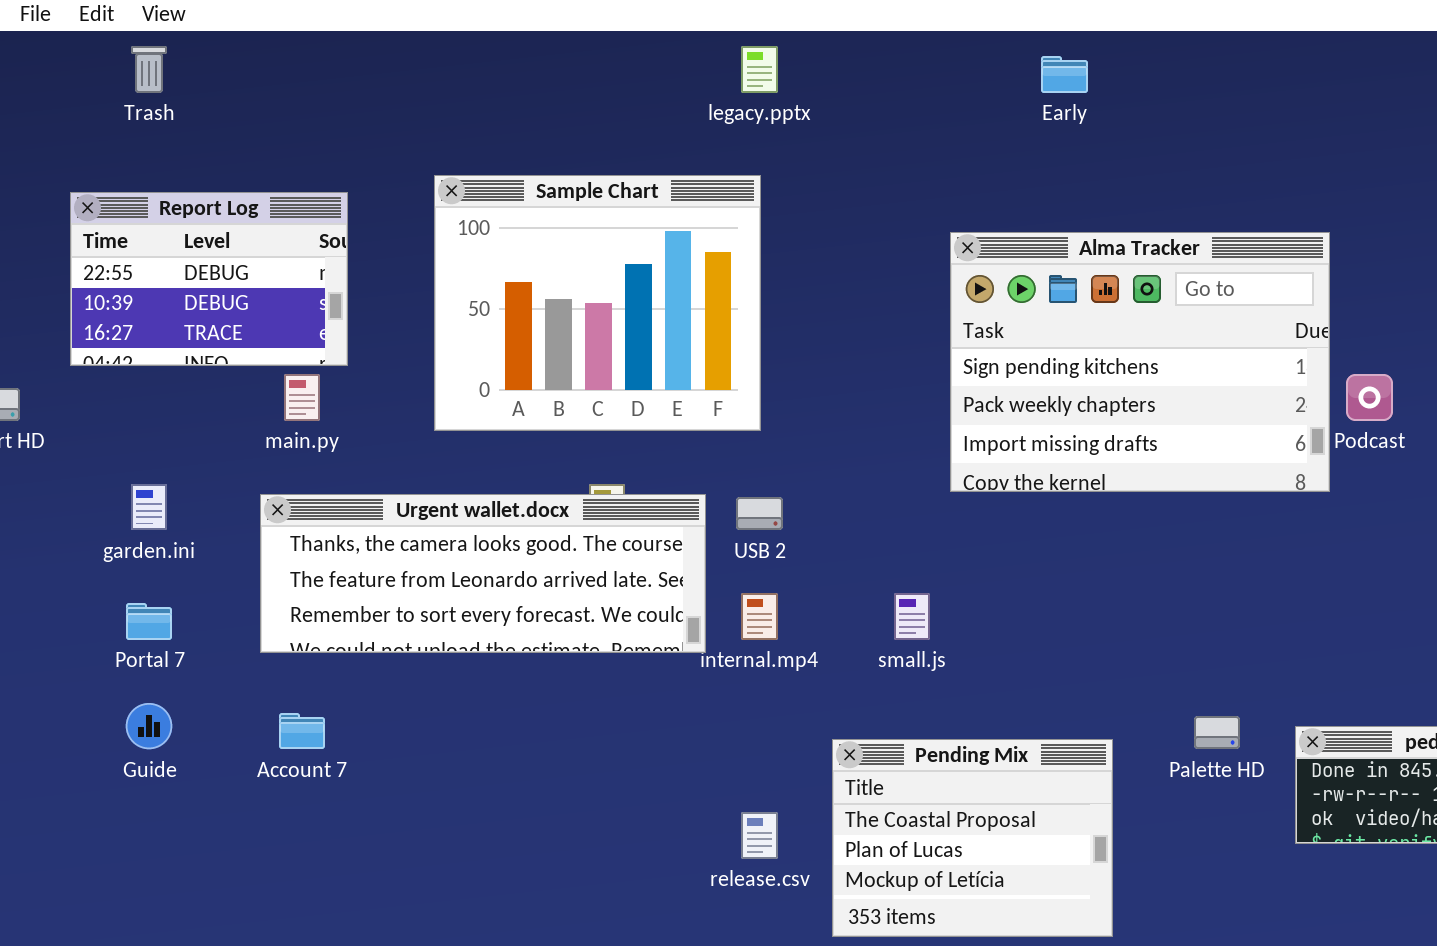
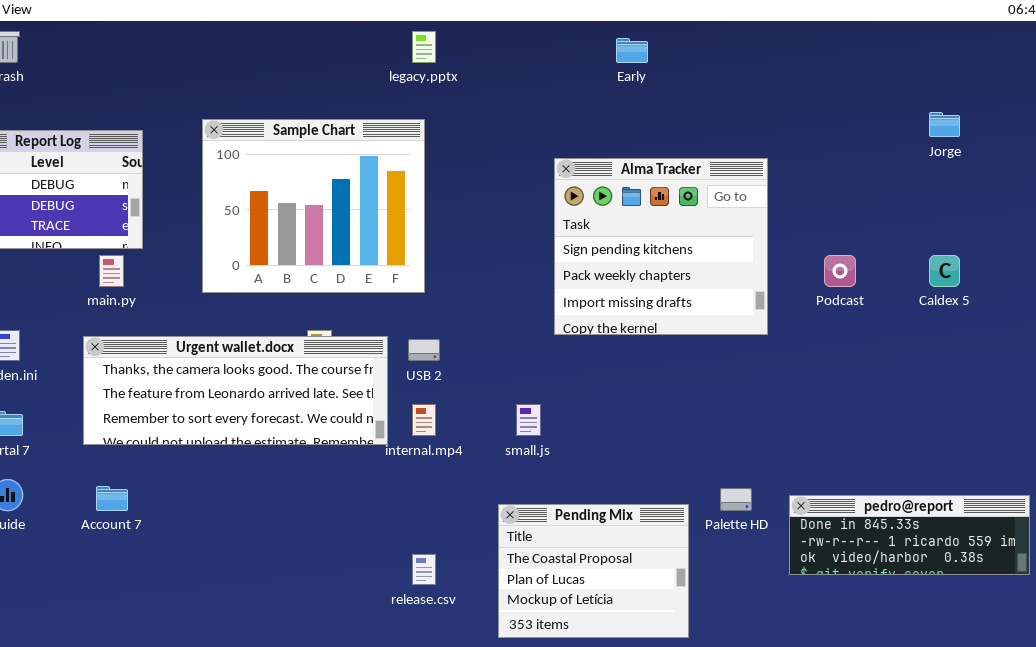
Alma Tracker: [950,232,1330,492] -> [554,158,768,335], resized
Pending Mix: [832,739,1113,937] -> [498,504,689,638], moved

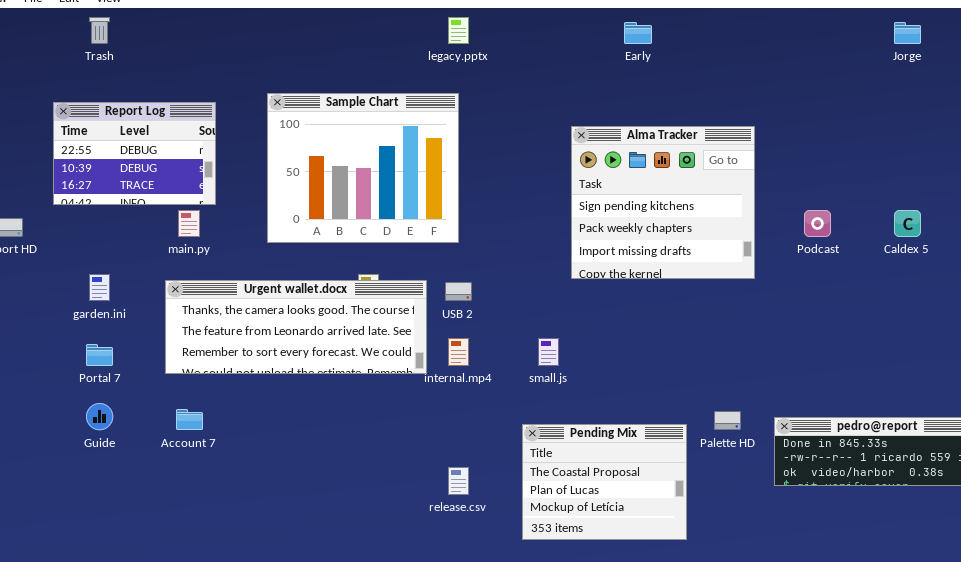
Jorge: [929,112,960,137] -> [894,22,921,44], moved

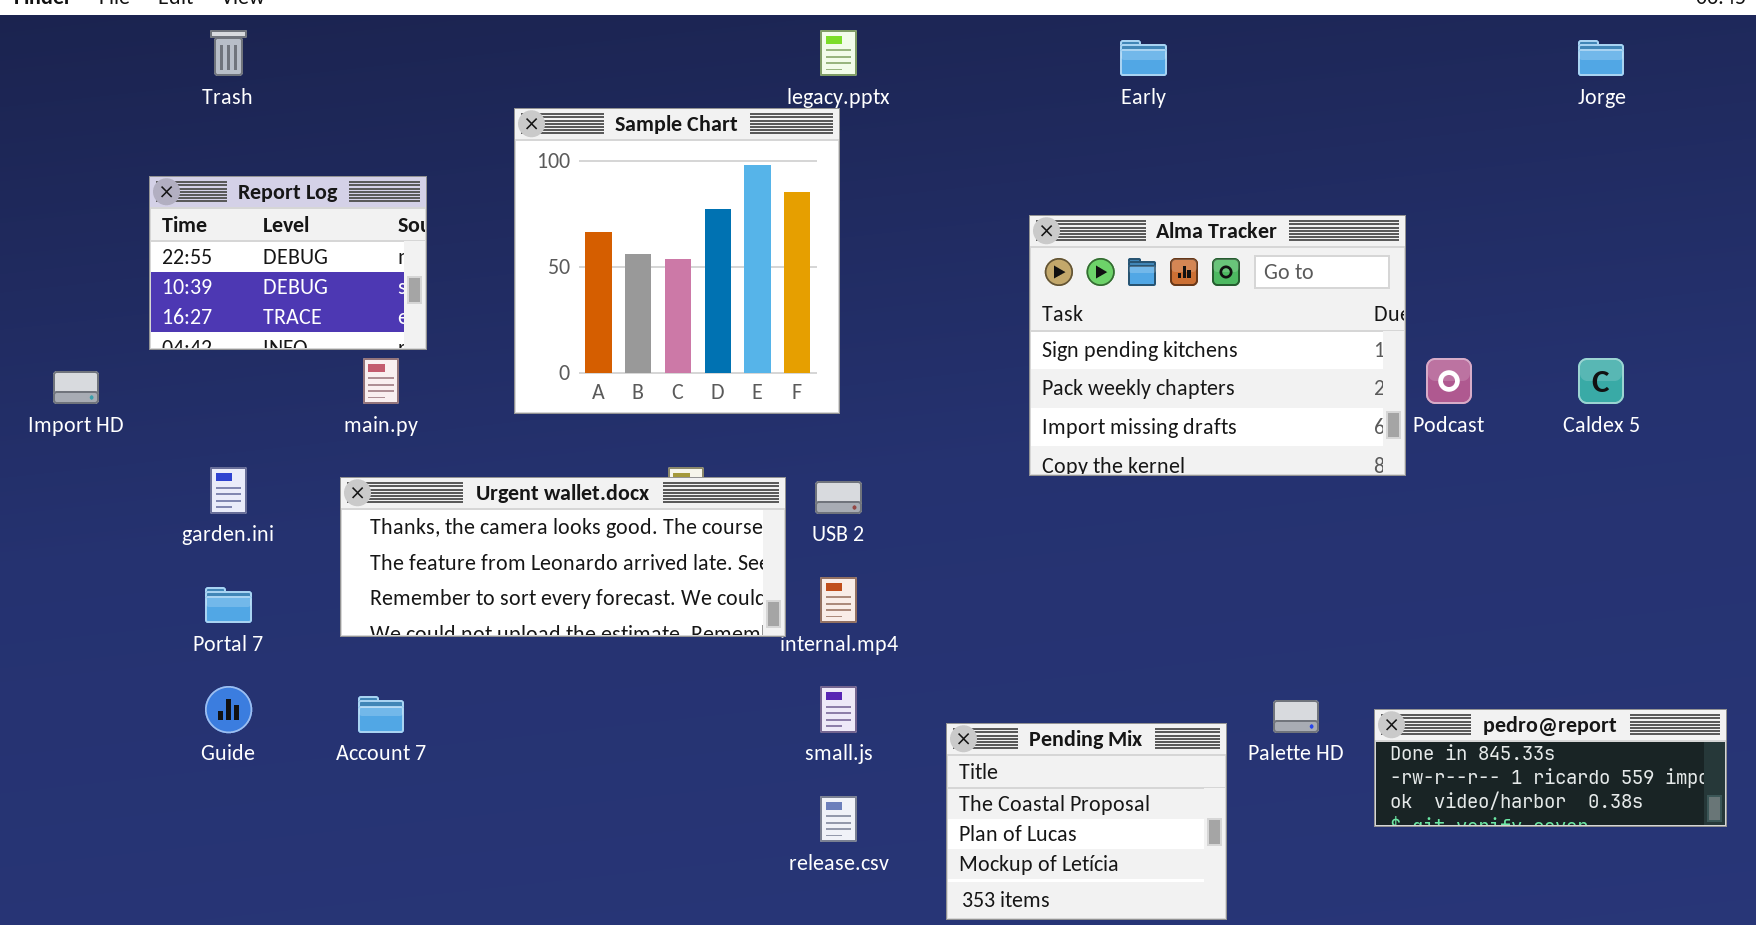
Sample Chart: [267,93,459,243] -> [514,108,840,414], resized
Alma Tracker: [571,126,755,279] -> [1029,215,1406,476], resized
small.js: [538,338,559,366] -> [820,686,857,733], moved

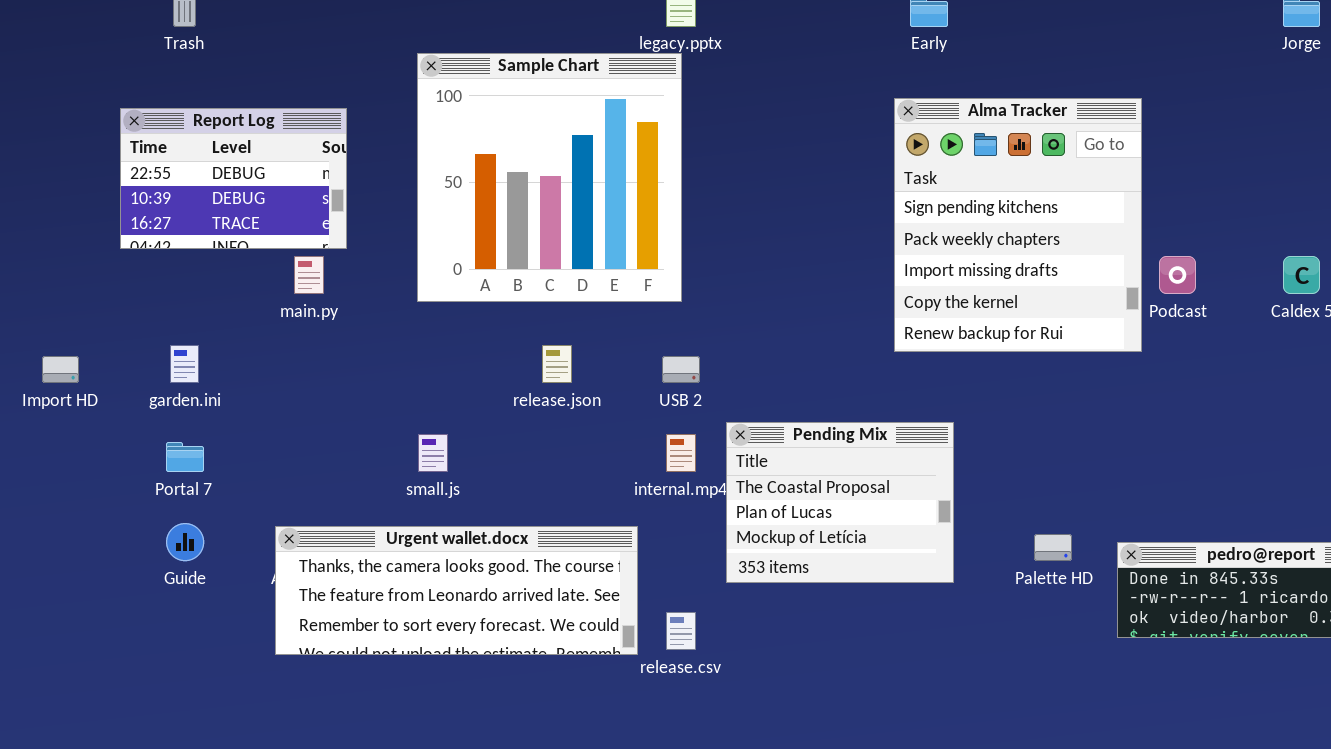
Alma Tracker: [1029,215,1406,476] -> [894,98,1142,352], resized
Import HD: [53,371,99,404] -> [42,356,79,383], moved
Urgent wallet.docx: [340,477,786,637] -> [275,526,638,655], moved
small.js: [820,686,857,733] -> [418,434,448,472], moved
Pending Mix: [946,723,1227,920] -> [726,422,954,583], moved

